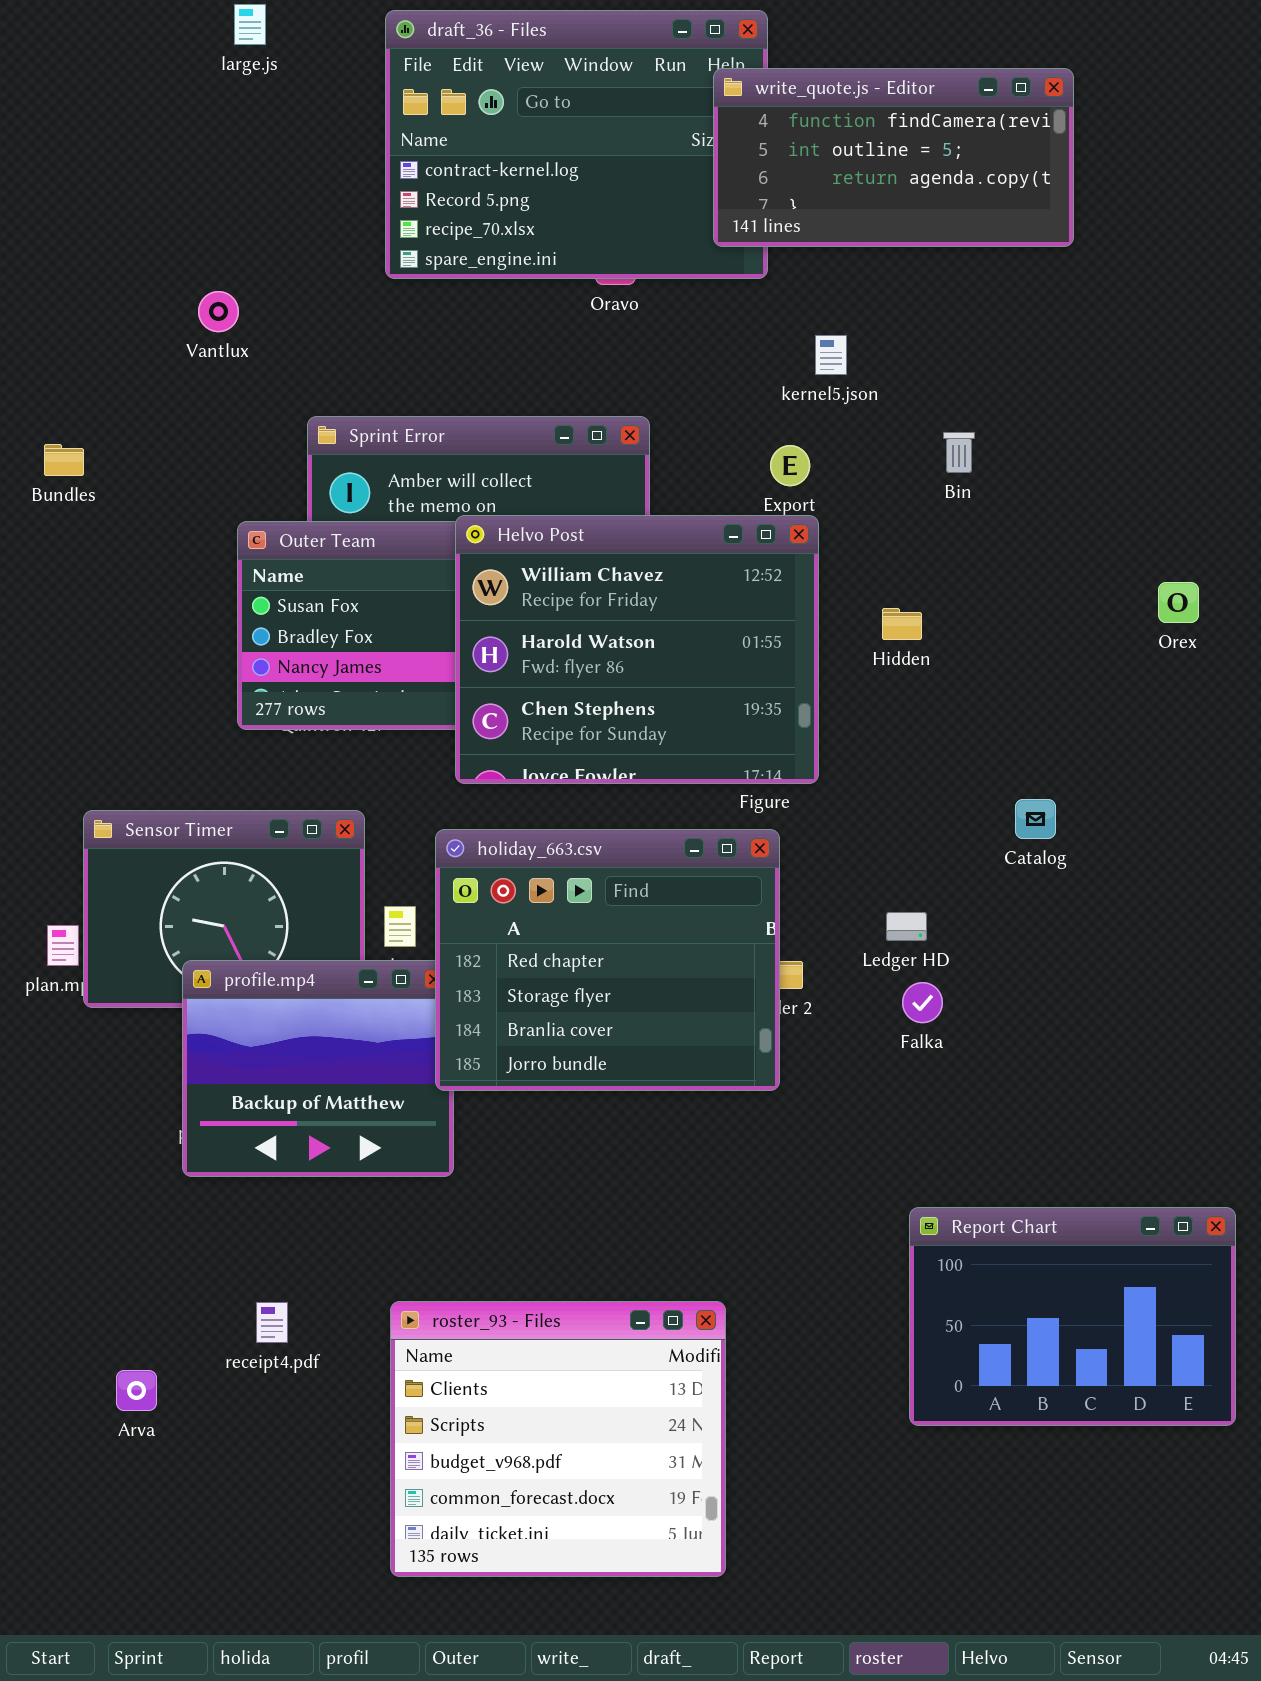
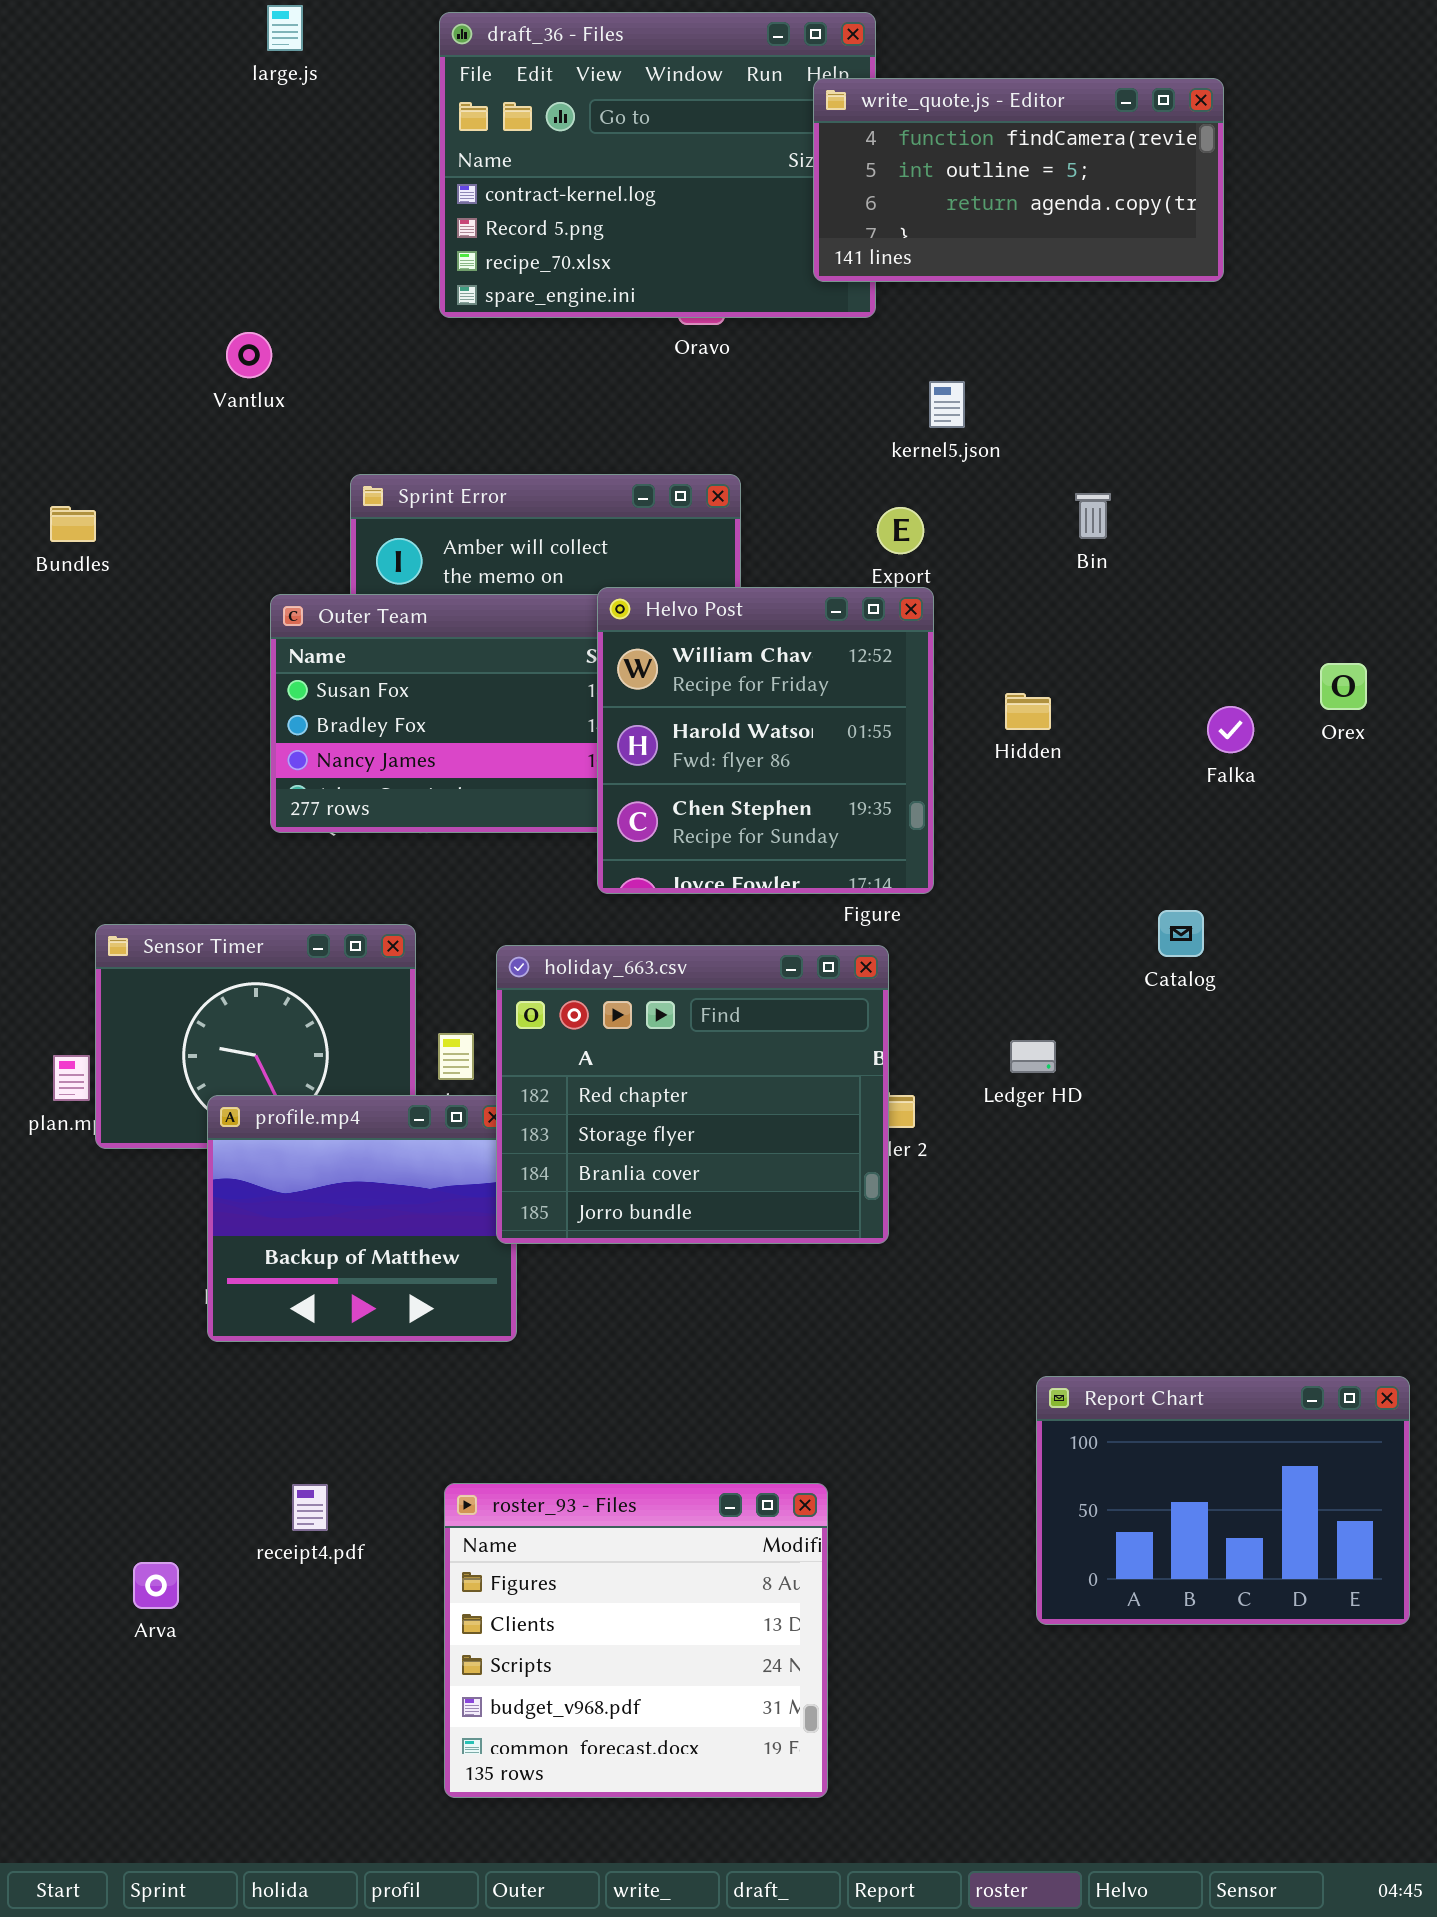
Helvo Post: [455,515,819,784] -> [597,587,934,894], resized
Falka: [902,982,943,1023] -> [1207,706,1254,753], moved
roster_93 - Files: [390,1301,726,1577] -> [444,1483,828,1798], scrolled up 1 row

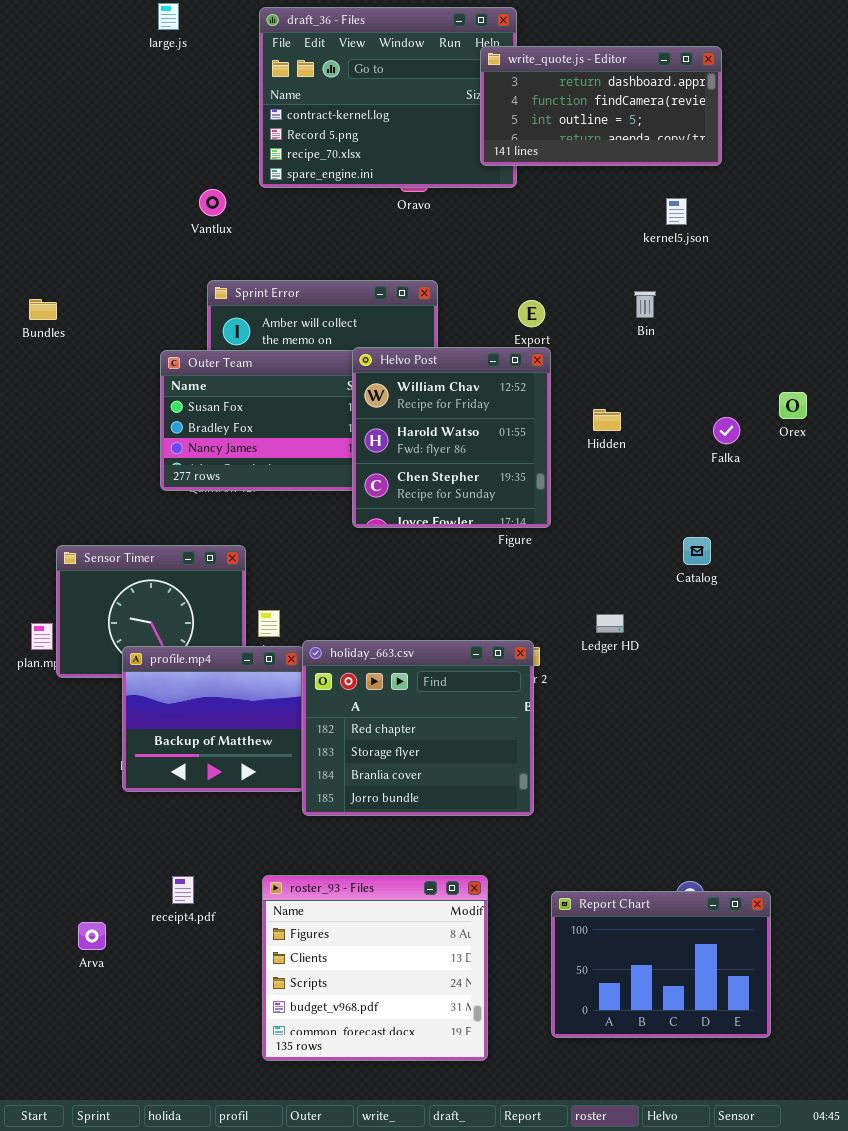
write_quote.js - Editor: [813,78,1224,282] -> [480,46,722,166], scrolled up 1 row
Vantlux: [226,332,272,378] -> [199,189,226,216], moved
kernel5.json: [929,381,965,428] -> [666,198,687,225], moved
holiday_663.csv: [496,945,889,1244] -> [302,640,534,816], moved
Report Chart: [1036,1376,1410,1625] -> [551,891,771,1038], moved

